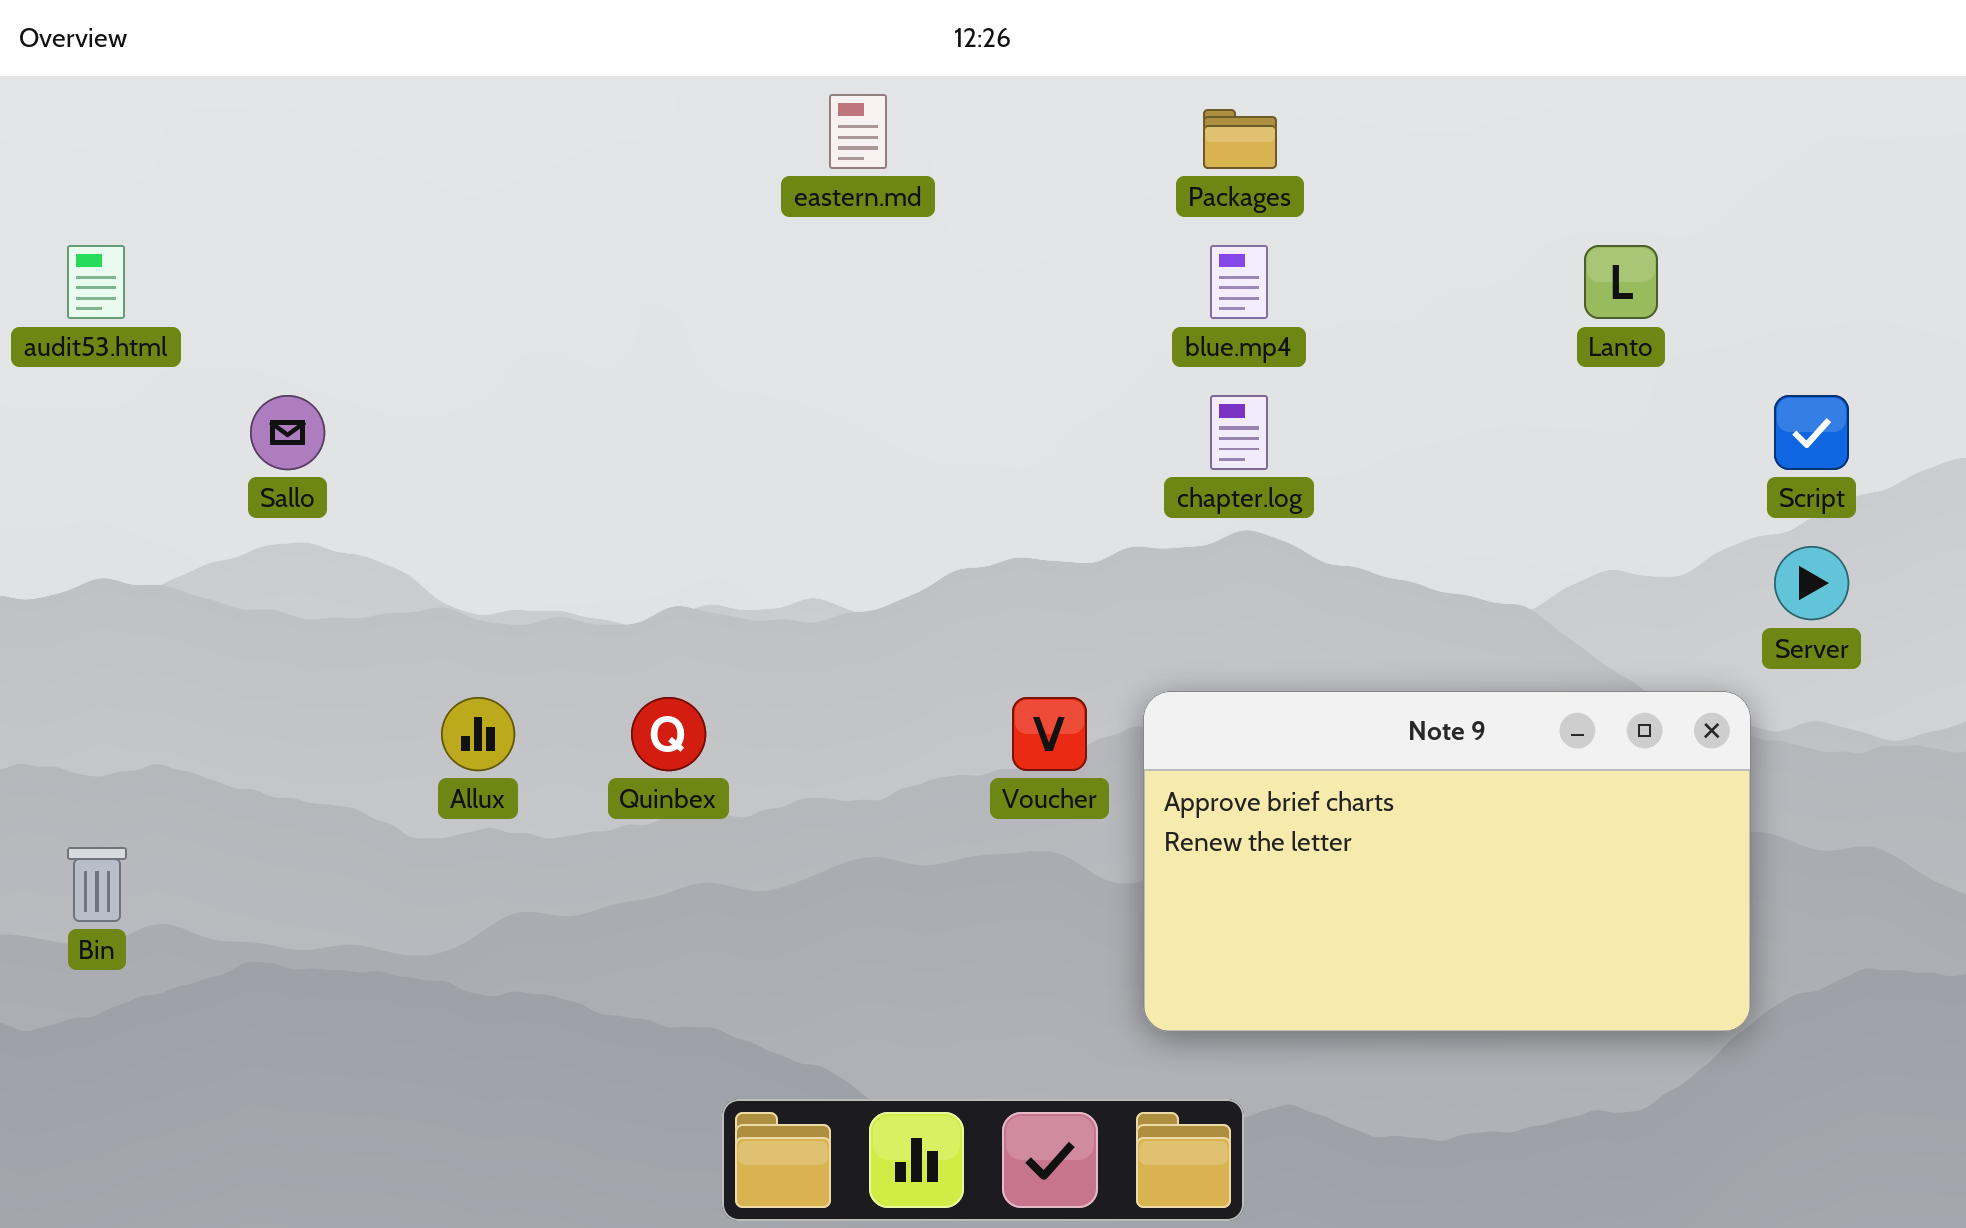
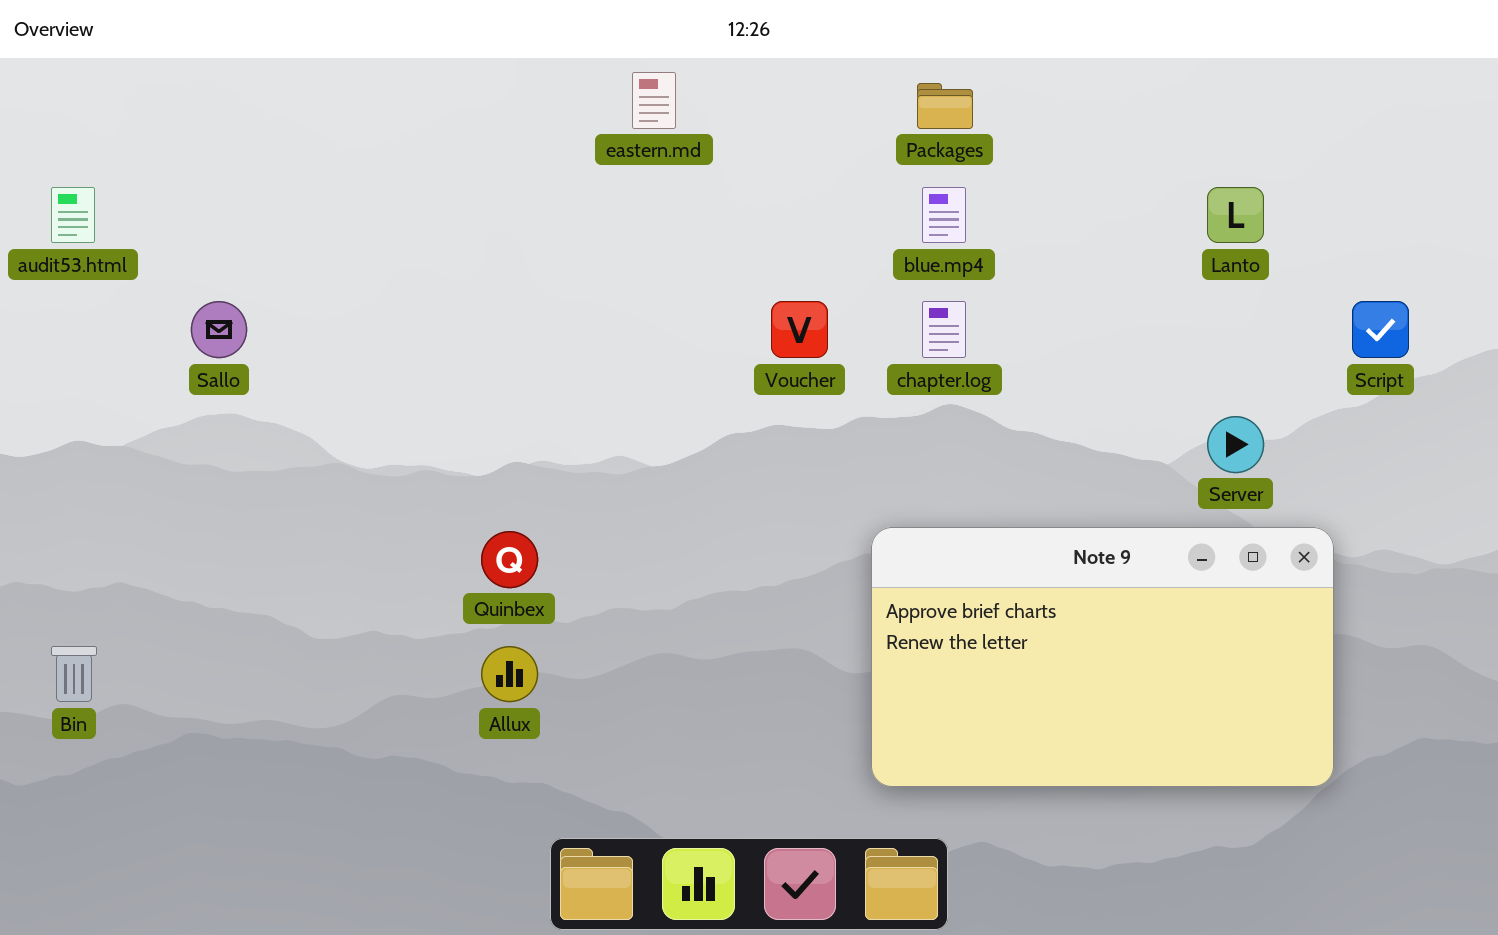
Server: [1774,546,1849,620] -> [1207,416,1264,473], moved
Allux: [441,697,515,771] -> [481,646,538,702], moved
Voucher: [1012,697,1087,771] -> [771,301,828,358], moved

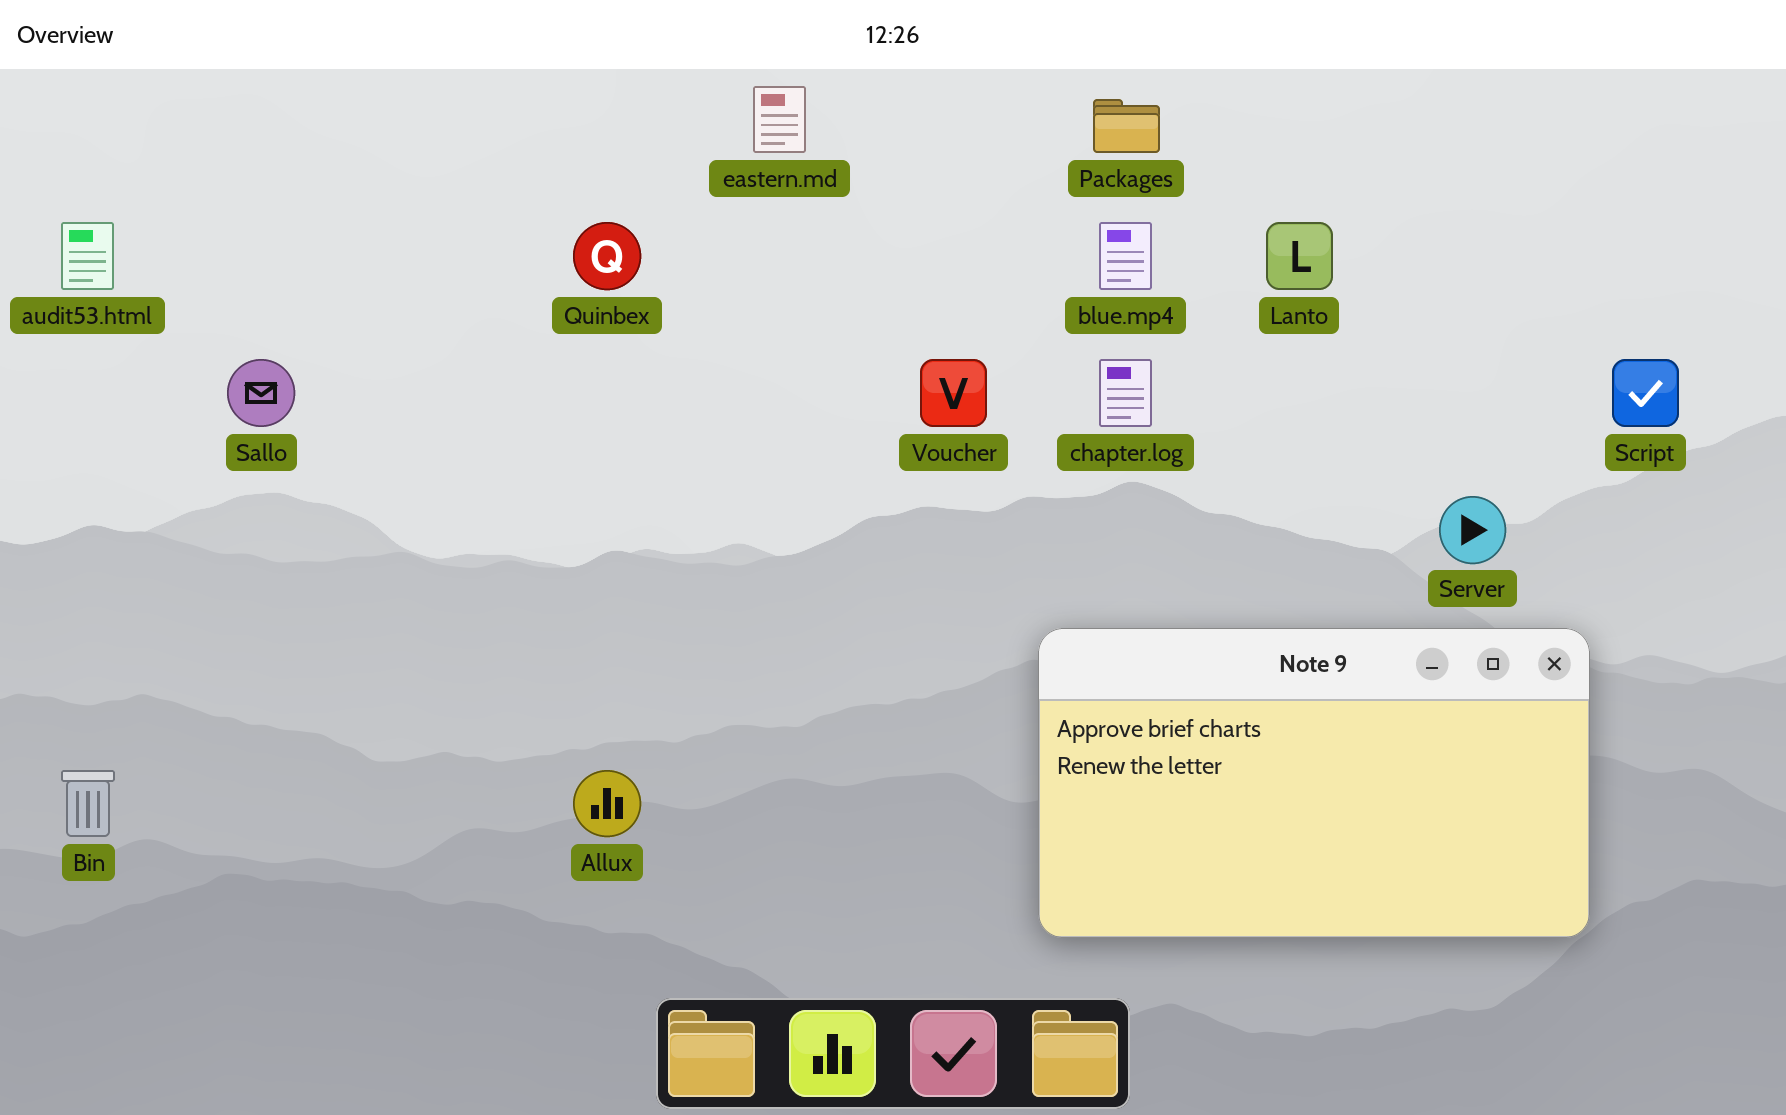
Lanto: [1207,187,1264,243] -> [1266,222,1333,290], moved
Quinbex: [481,531,538,588] -> [573,222,641,290], moved

